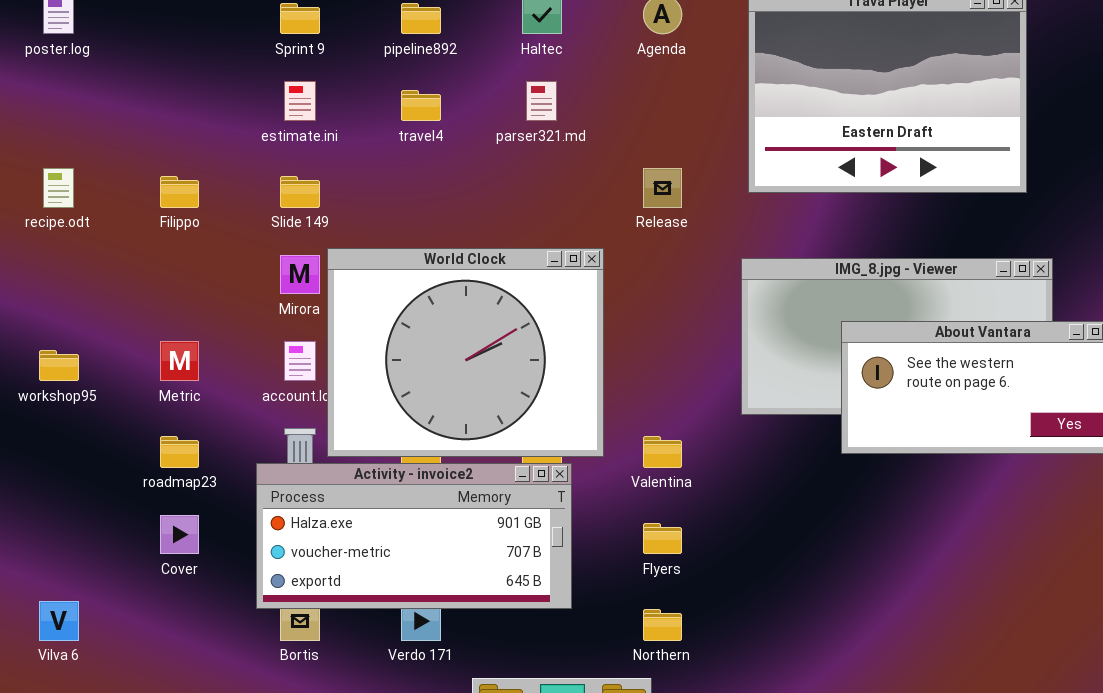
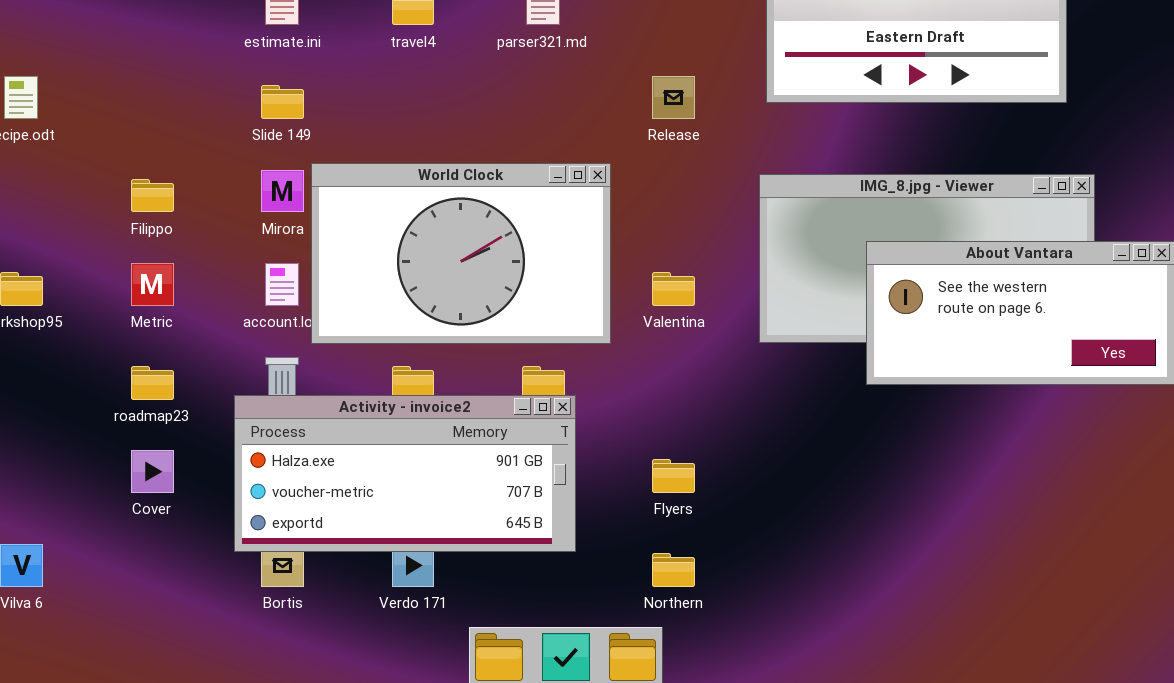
Filippo: [160,176,199,208] -> [131,179,174,212], moved
World Clock: [327,248,604,457] -> [311,163,611,344], resized
Valentina: [643,436,682,468] -> [652,272,695,306], moved

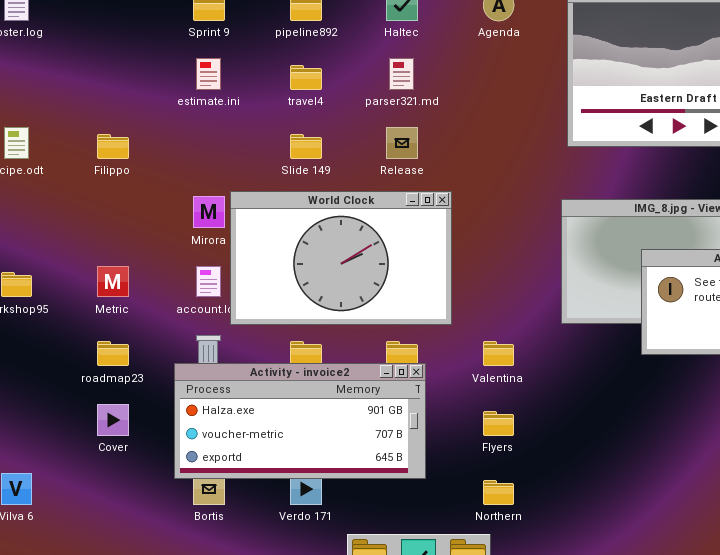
Release: [652,76,695,119] -> [386,127,418,159], moved
Slide 149: [261,85,304,119] -> [290,134,322,159], moved
Filippo: [131,179,174,212] -> [97,134,129,159], moved
Valentina: [652,272,695,306] -> [483,341,514,366], moved

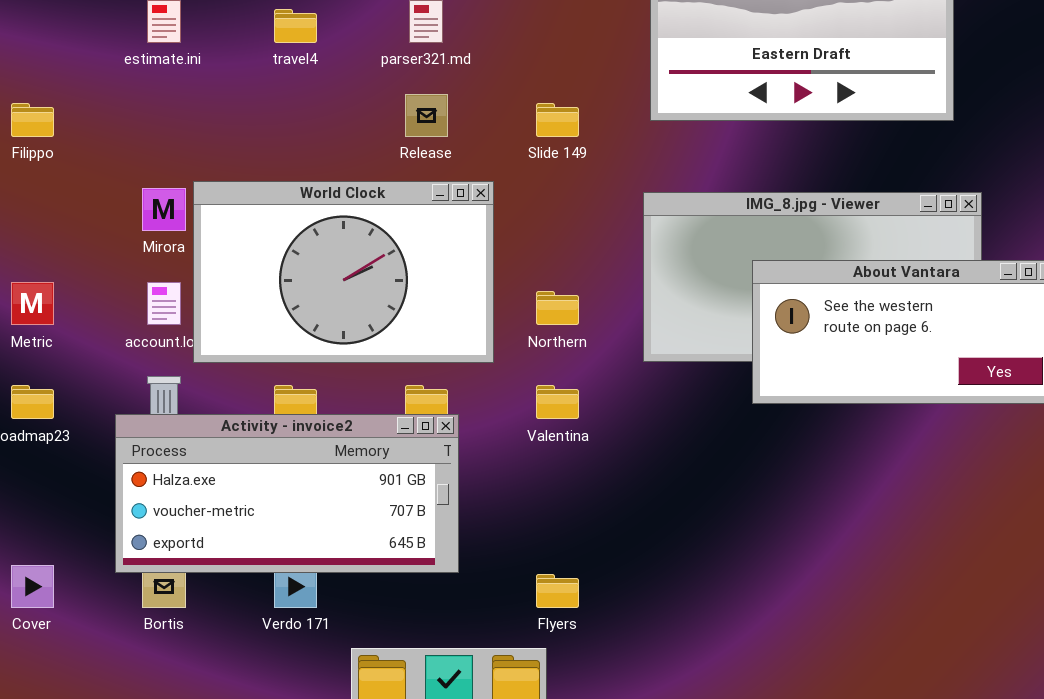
Slide 149: [290,134,322,159] -> [536,103,579,137], moved
Cover: [97,404,129,436] -> [11,565,54,608], moved
Flyers: [483,411,514,436] -> [536,574,579,608], moved
Northern: [483,480,514,505] -> [536,291,579,325], moved

